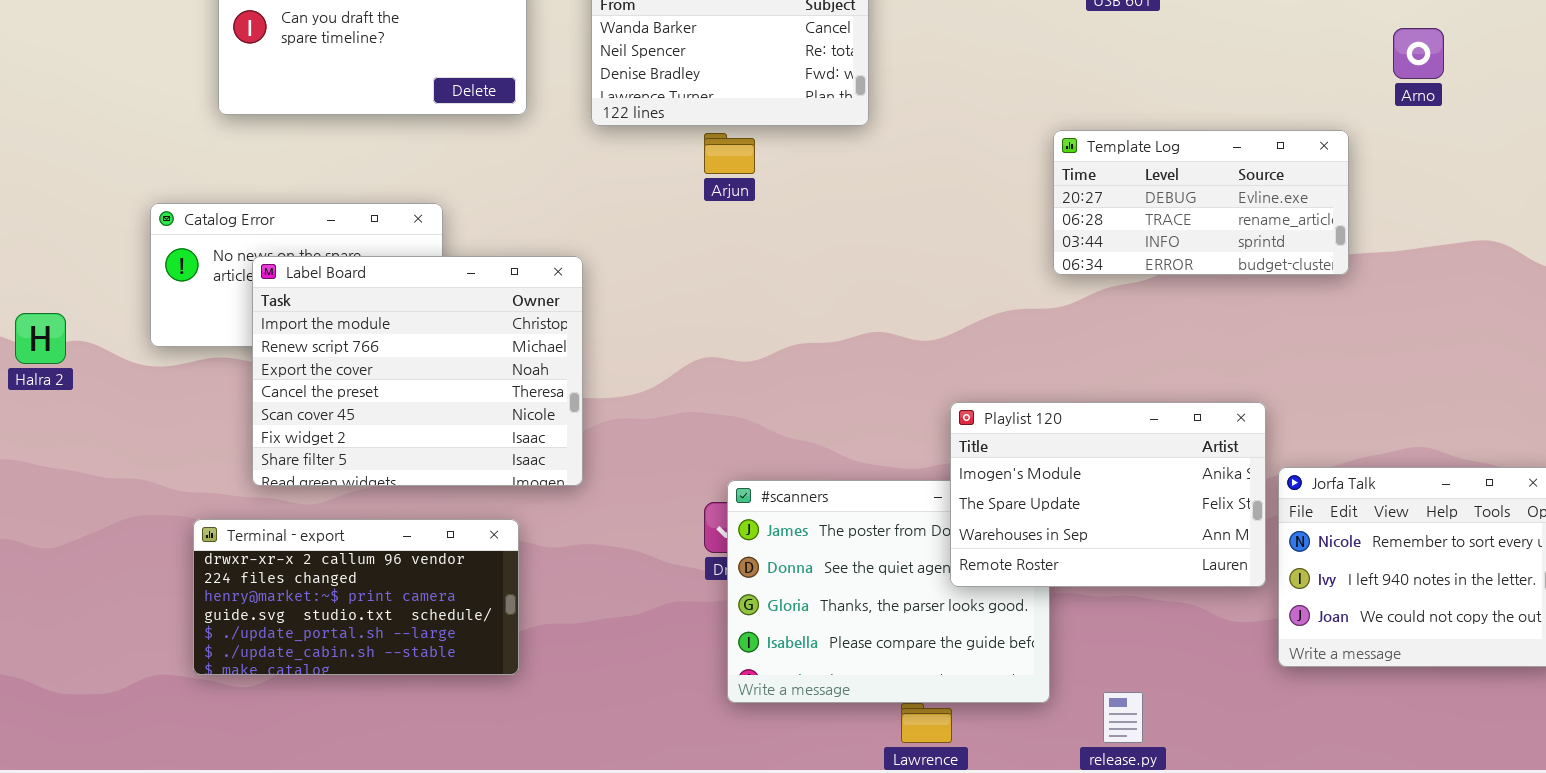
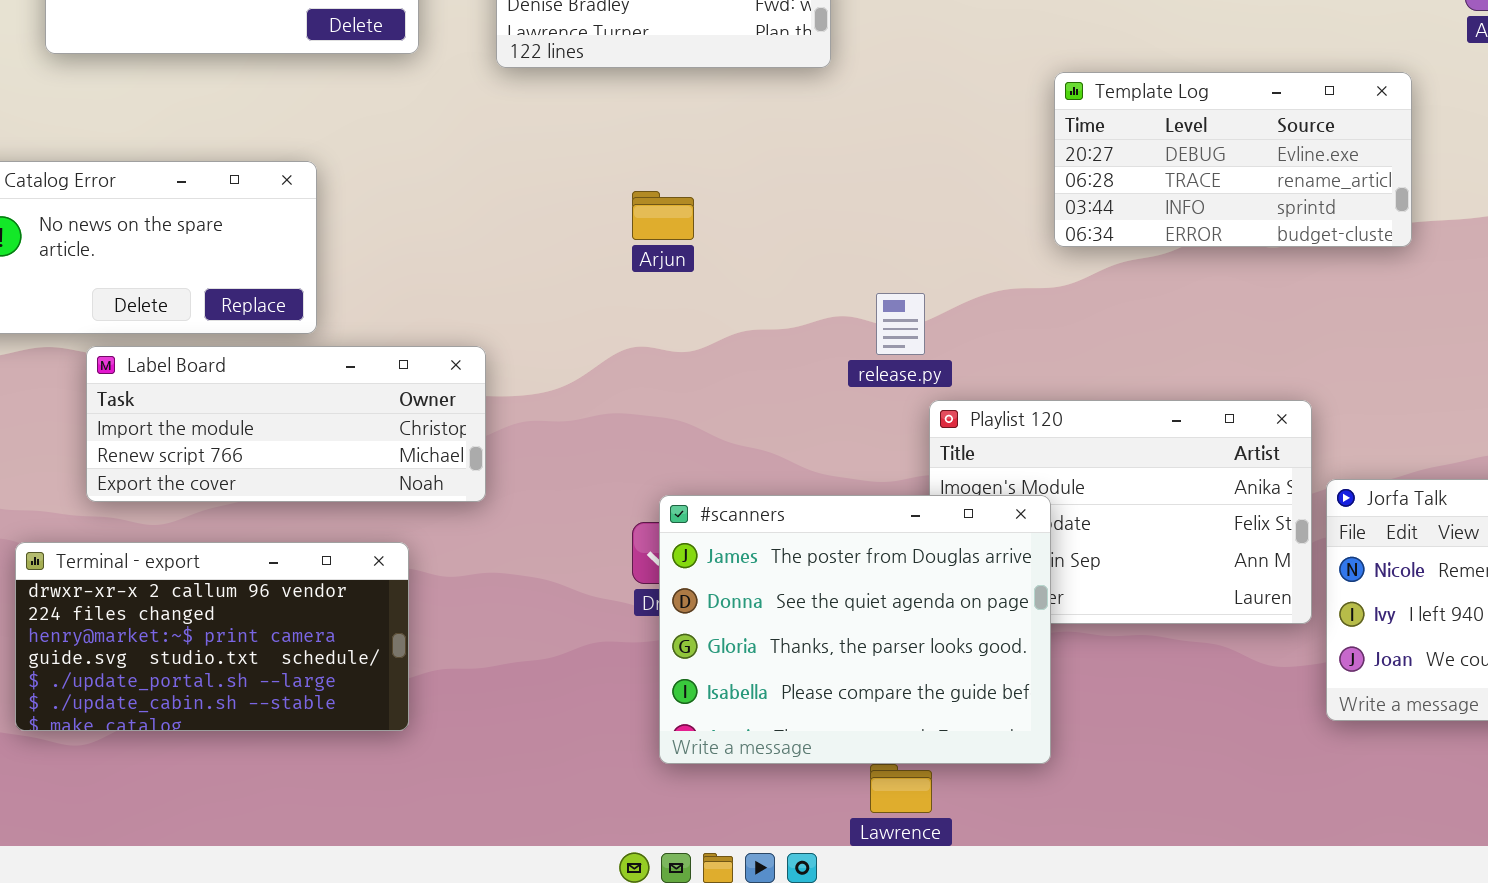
Arjun: [704,133,755,174] -> [632,191,694,240], moved
Label Board: [252,256,583,486] -> [86,346,486,502], resized
#scanners: [727,480,1050,703] -> [659,495,1051,764], raised
release.py: [1103,692,1143,743] -> [876,293,925,355], moved

